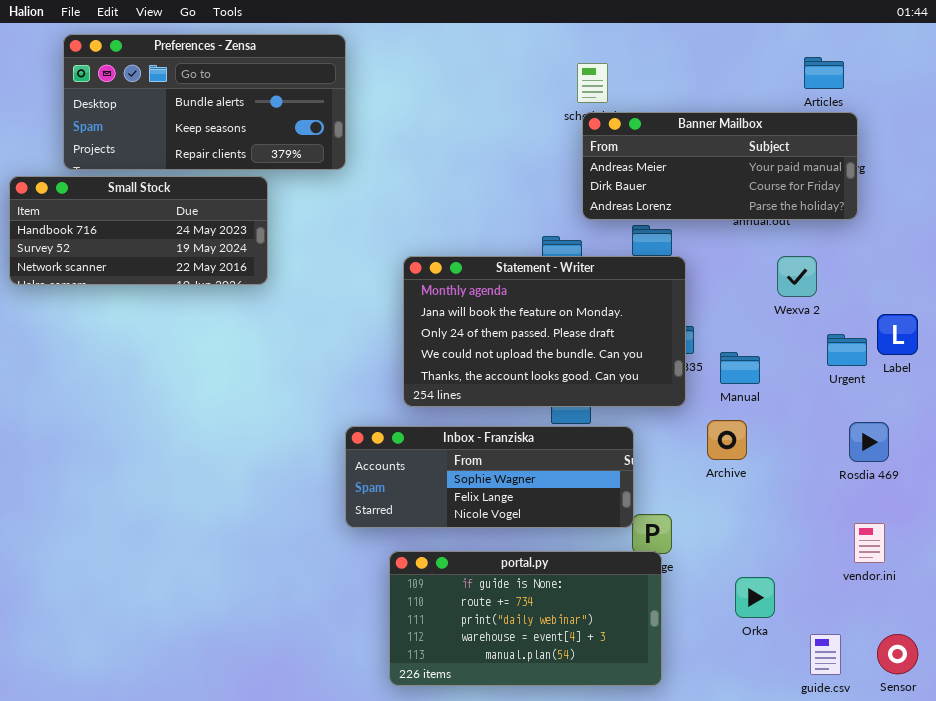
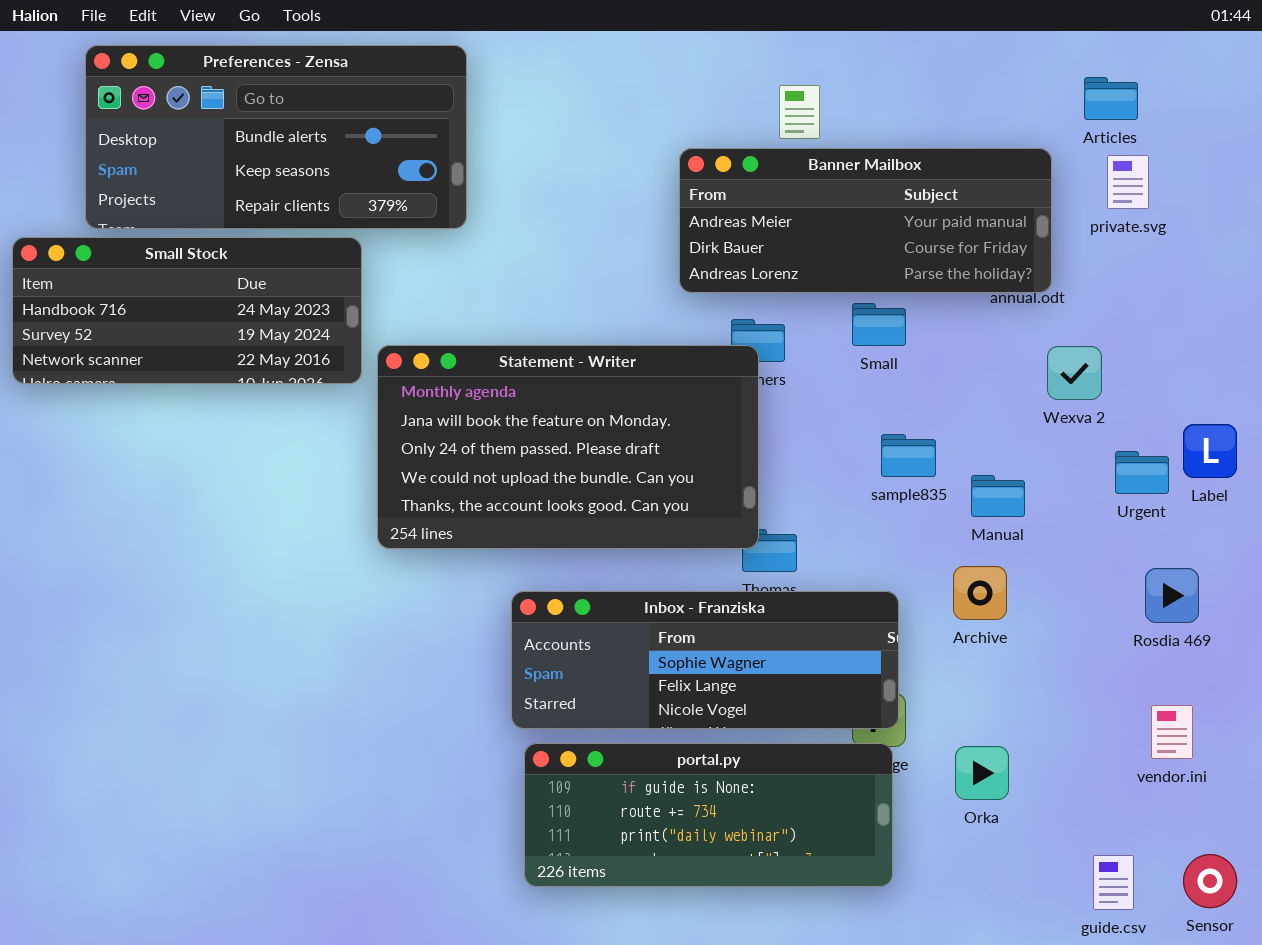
Banner Mailbox: [582,112,858,220] -> [679,148,1052,293], moved
Statement - Writer: [403,256,686,407] -> [377,345,759,549], moved
Inbox - Franziska: [345,426,634,528] -> [511,591,899,729], moved
portal.py: [389,551,662,686] -> [524,743,893,887], resized
Orka: [735,577,775,618] -> [955,746,1009,800], moved

